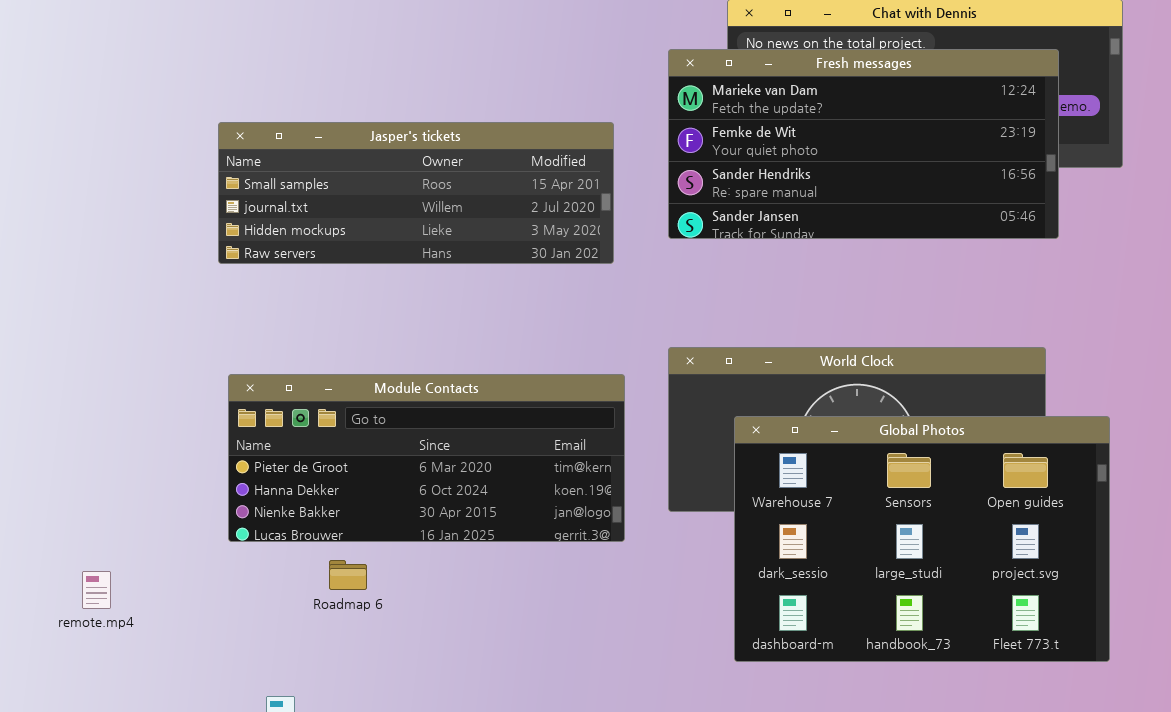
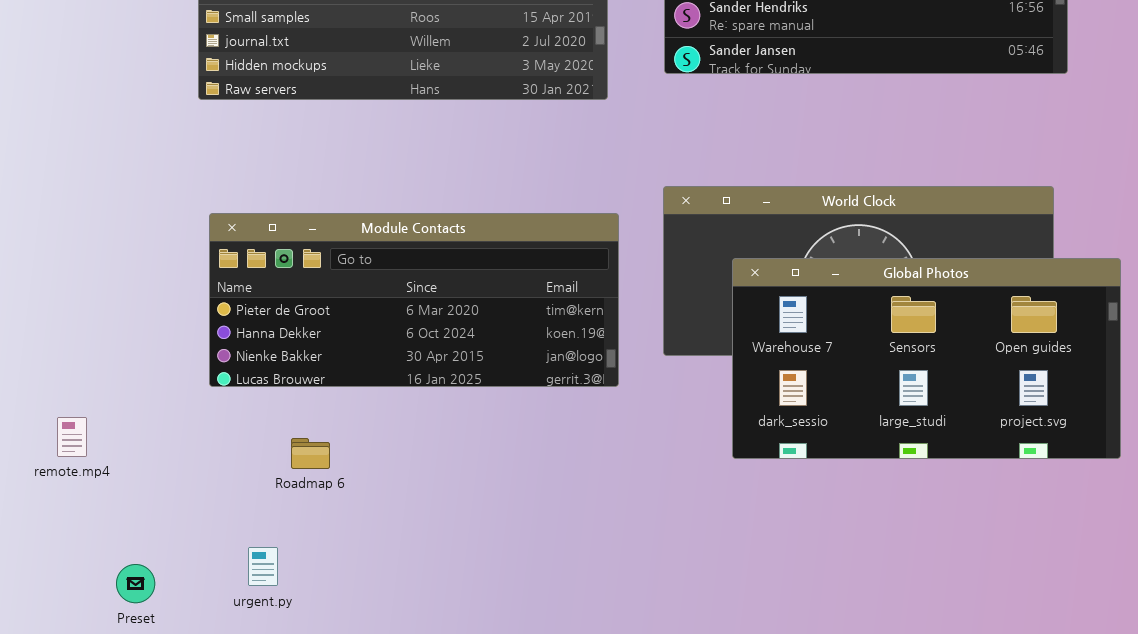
Global Photos: [734,416,1110,662] -> [732,258,1121,459], resized
Roadmap 6: [329,560,367,590] -> [291,438,330,469], moved

